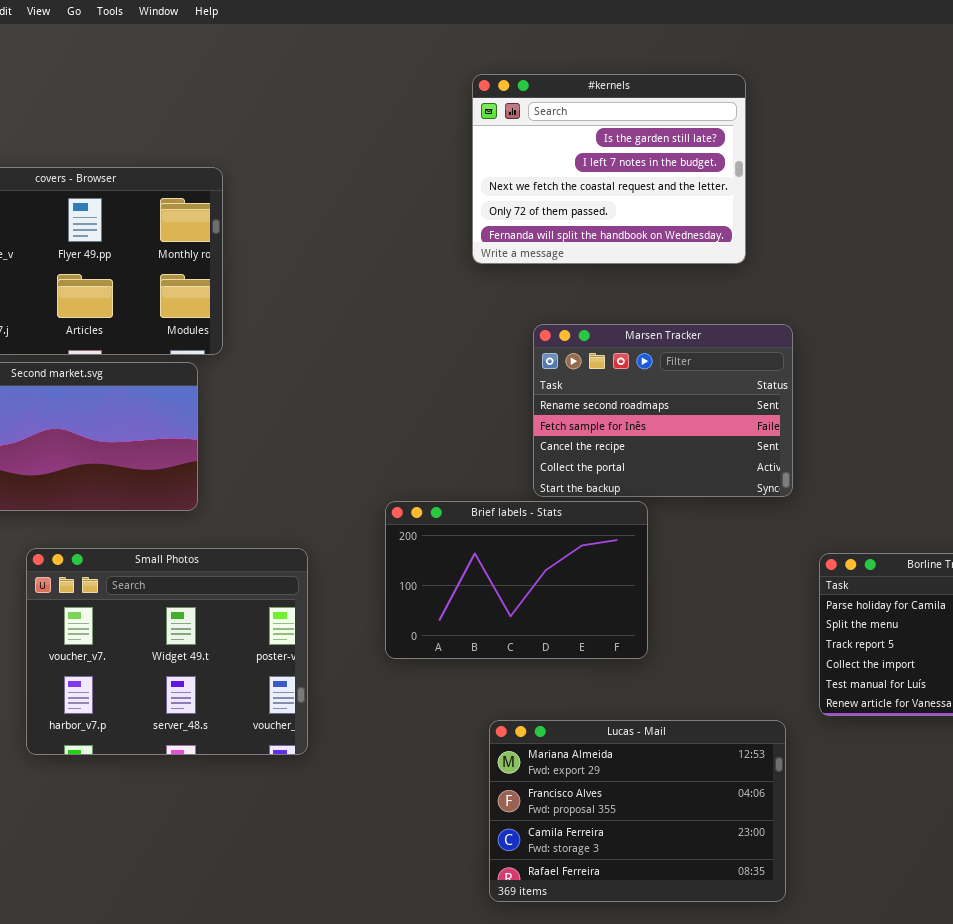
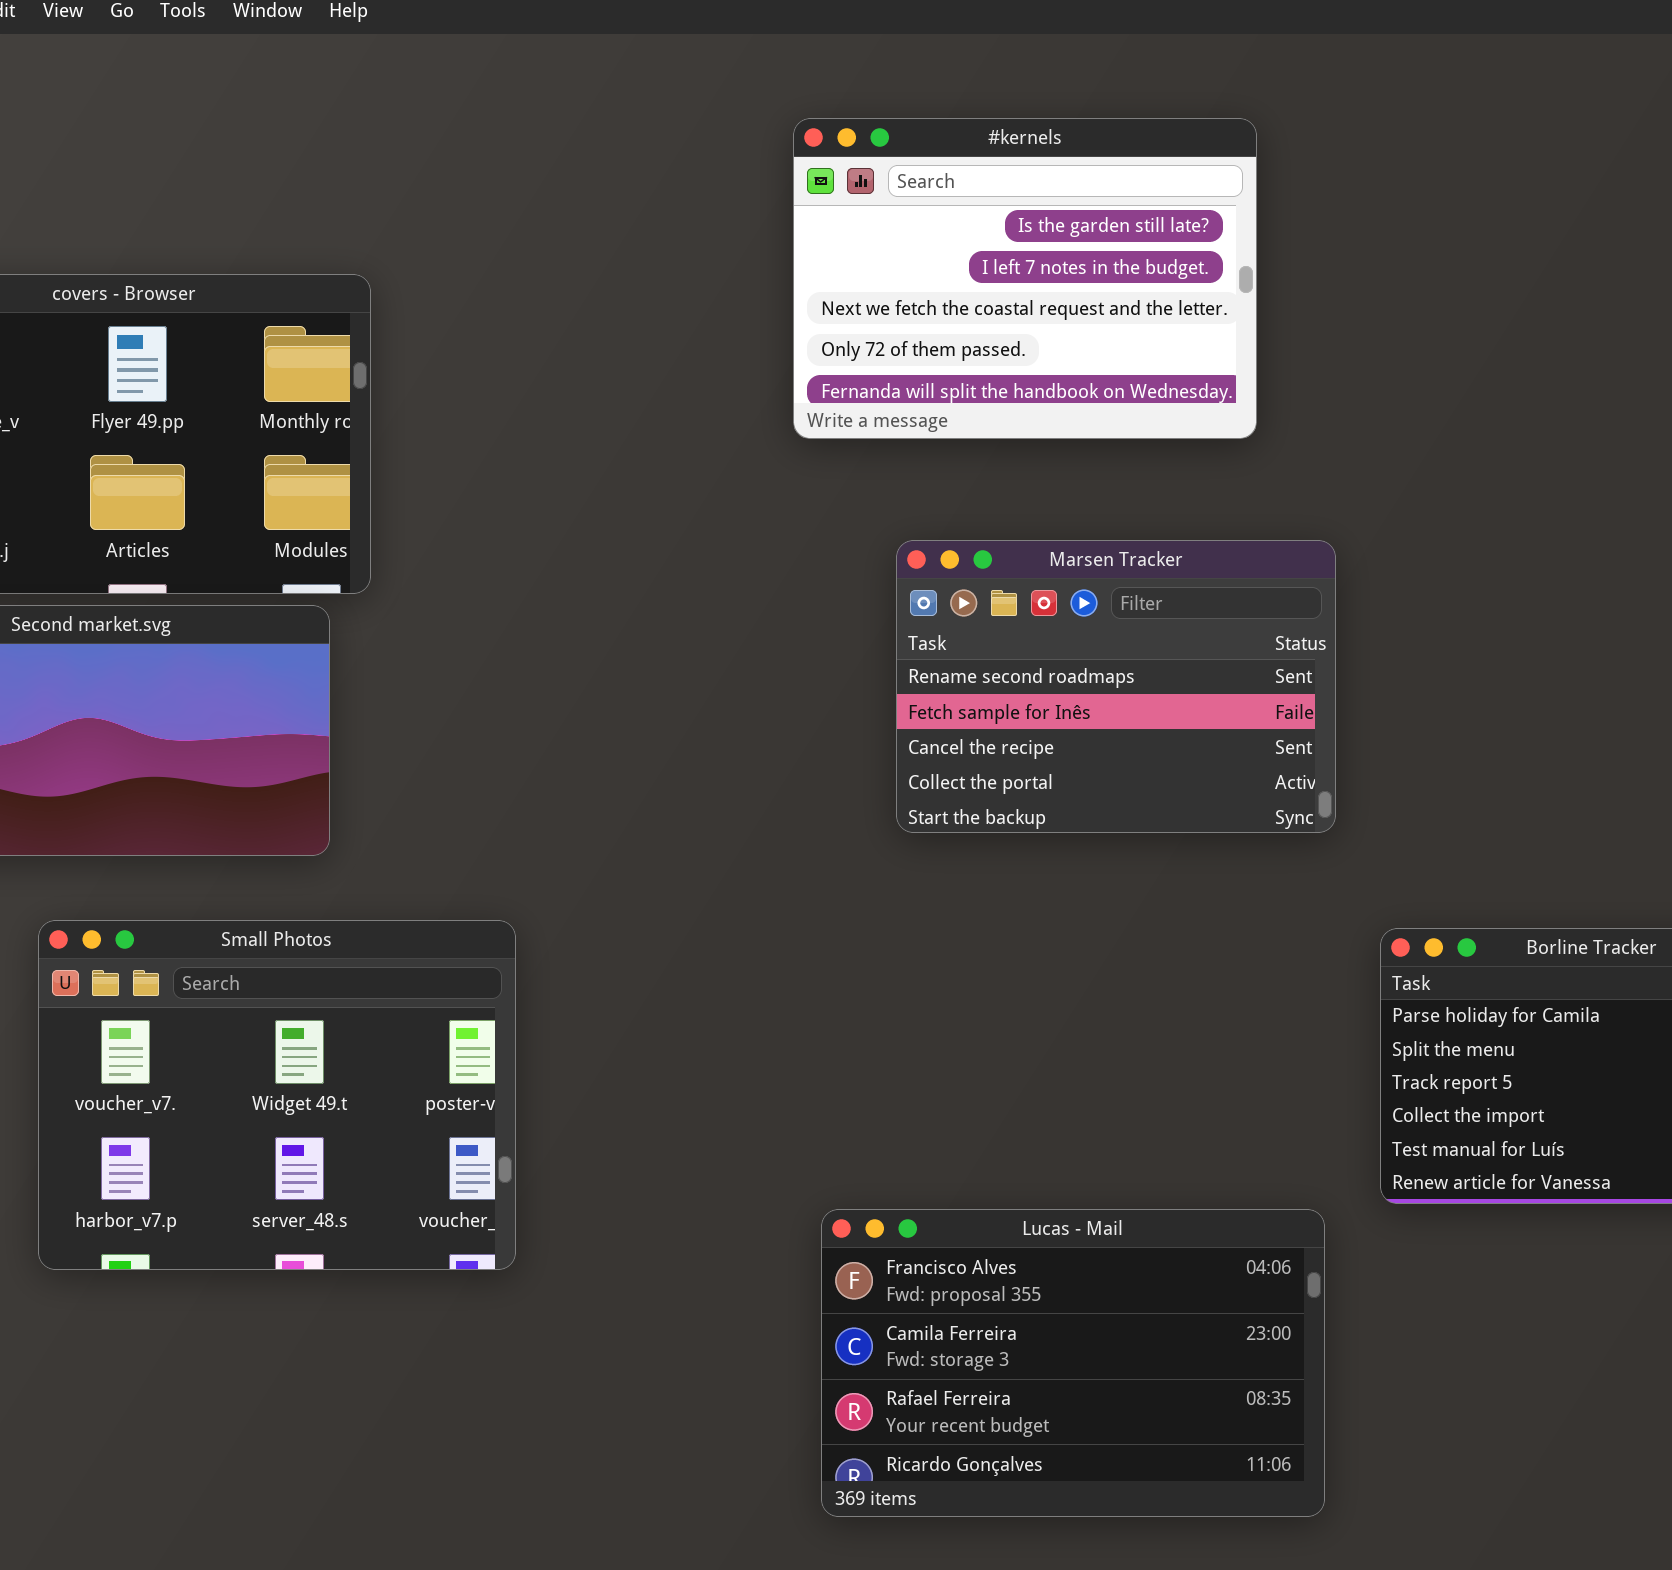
Brief labels - Stats: [385,501,648,659] -> none, closed
Lucas - Mail: [489,720,786,902] -> [821,1209,1325,1517], scrolled down 1 row

